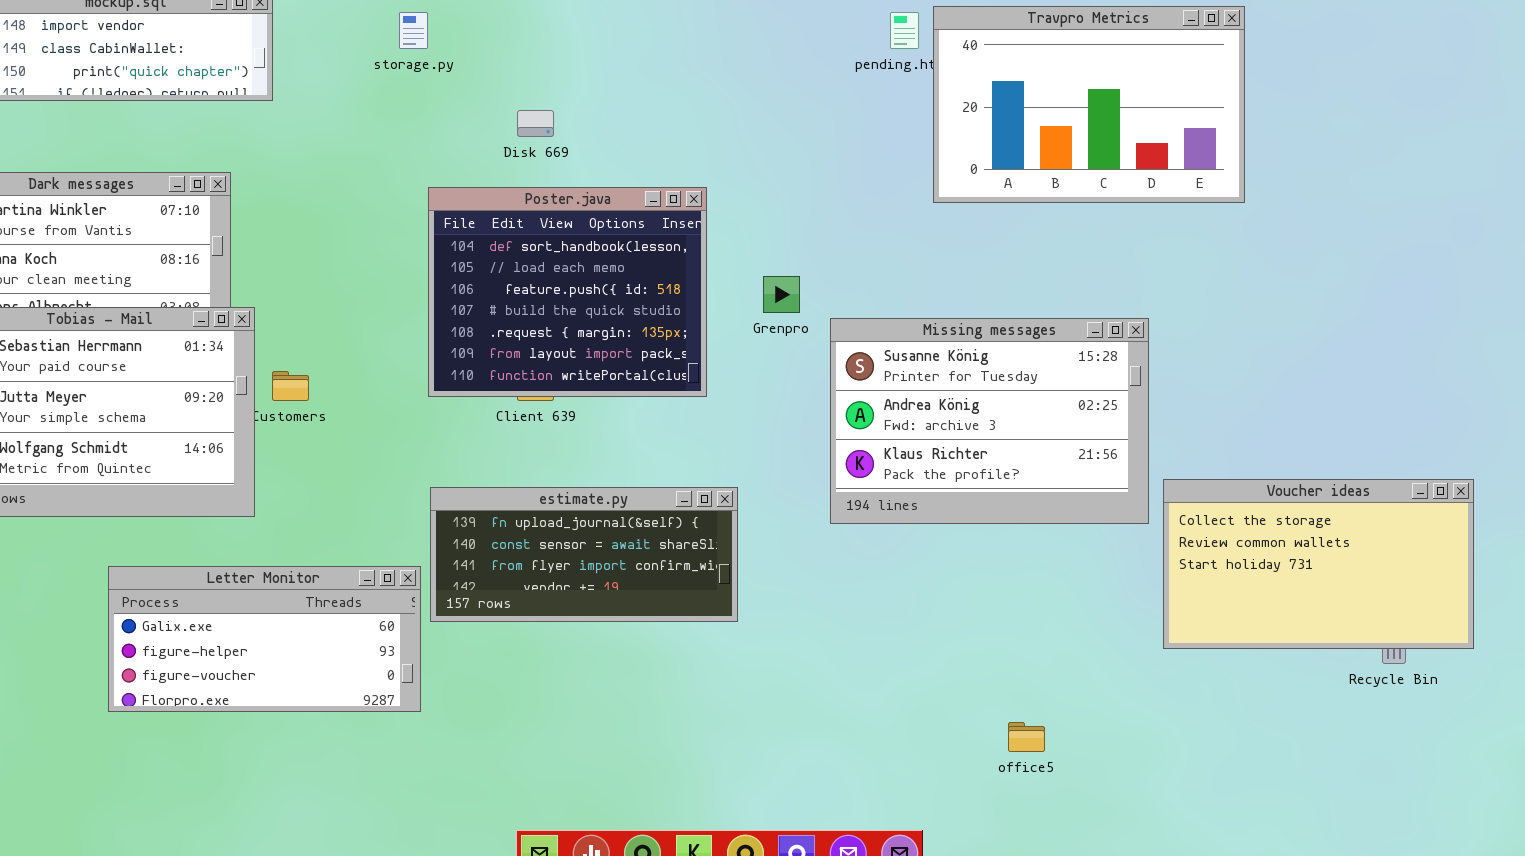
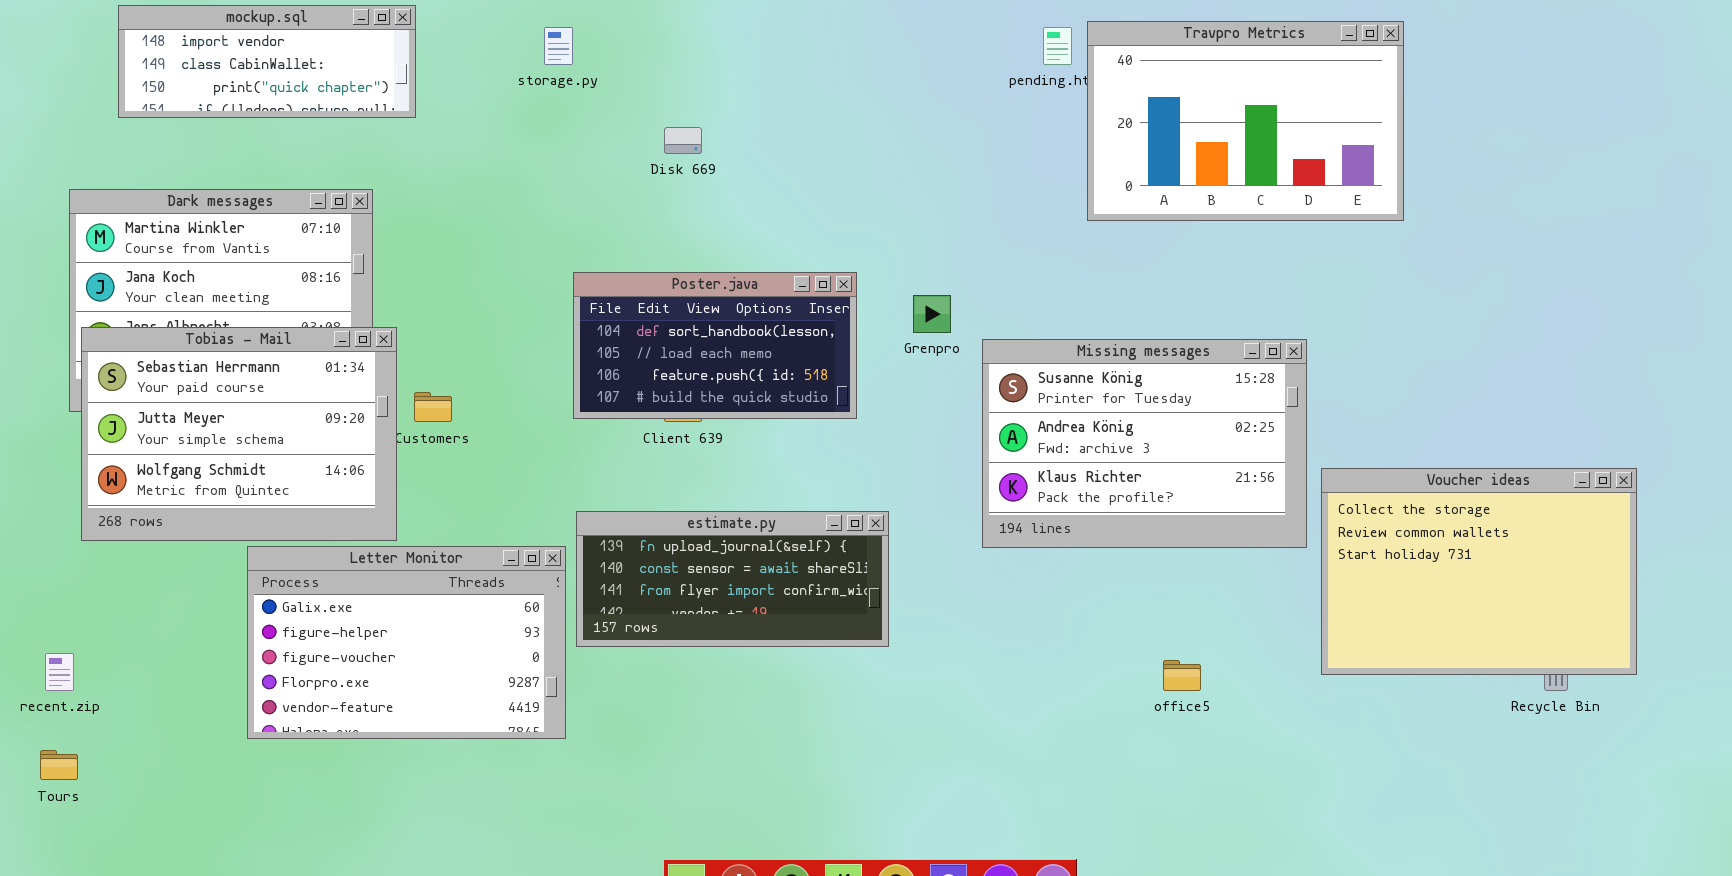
Poster.java: [428,187,707,397] -> [573,272,857,419], resized
Voucher ideas: [1163,479,1474,649] -> [1321,468,1637,675], resized
Letter Monitor: [108,566,421,712] -> [247,546,566,739], resized
office5: [1008,722,1045,752] -> [1163,660,1201,691], moved

